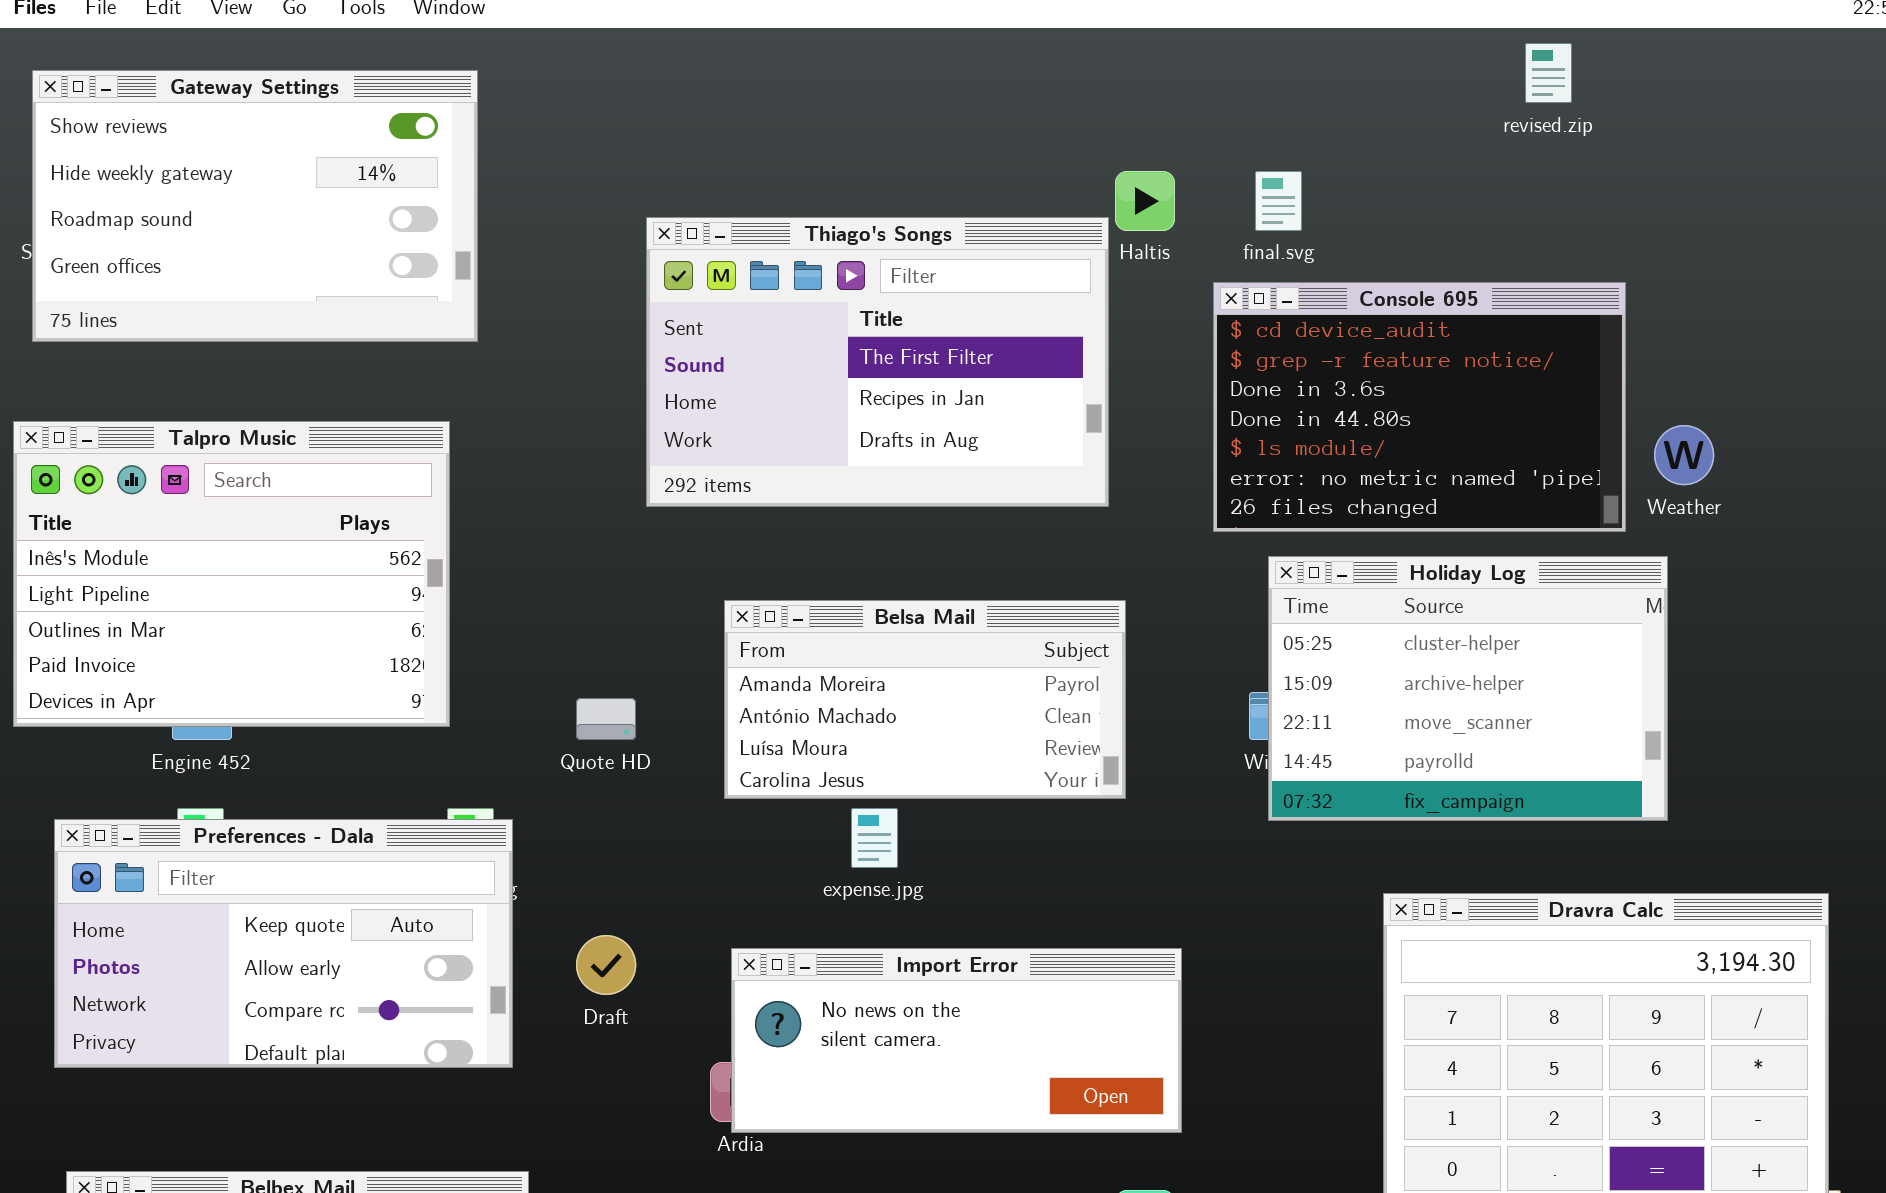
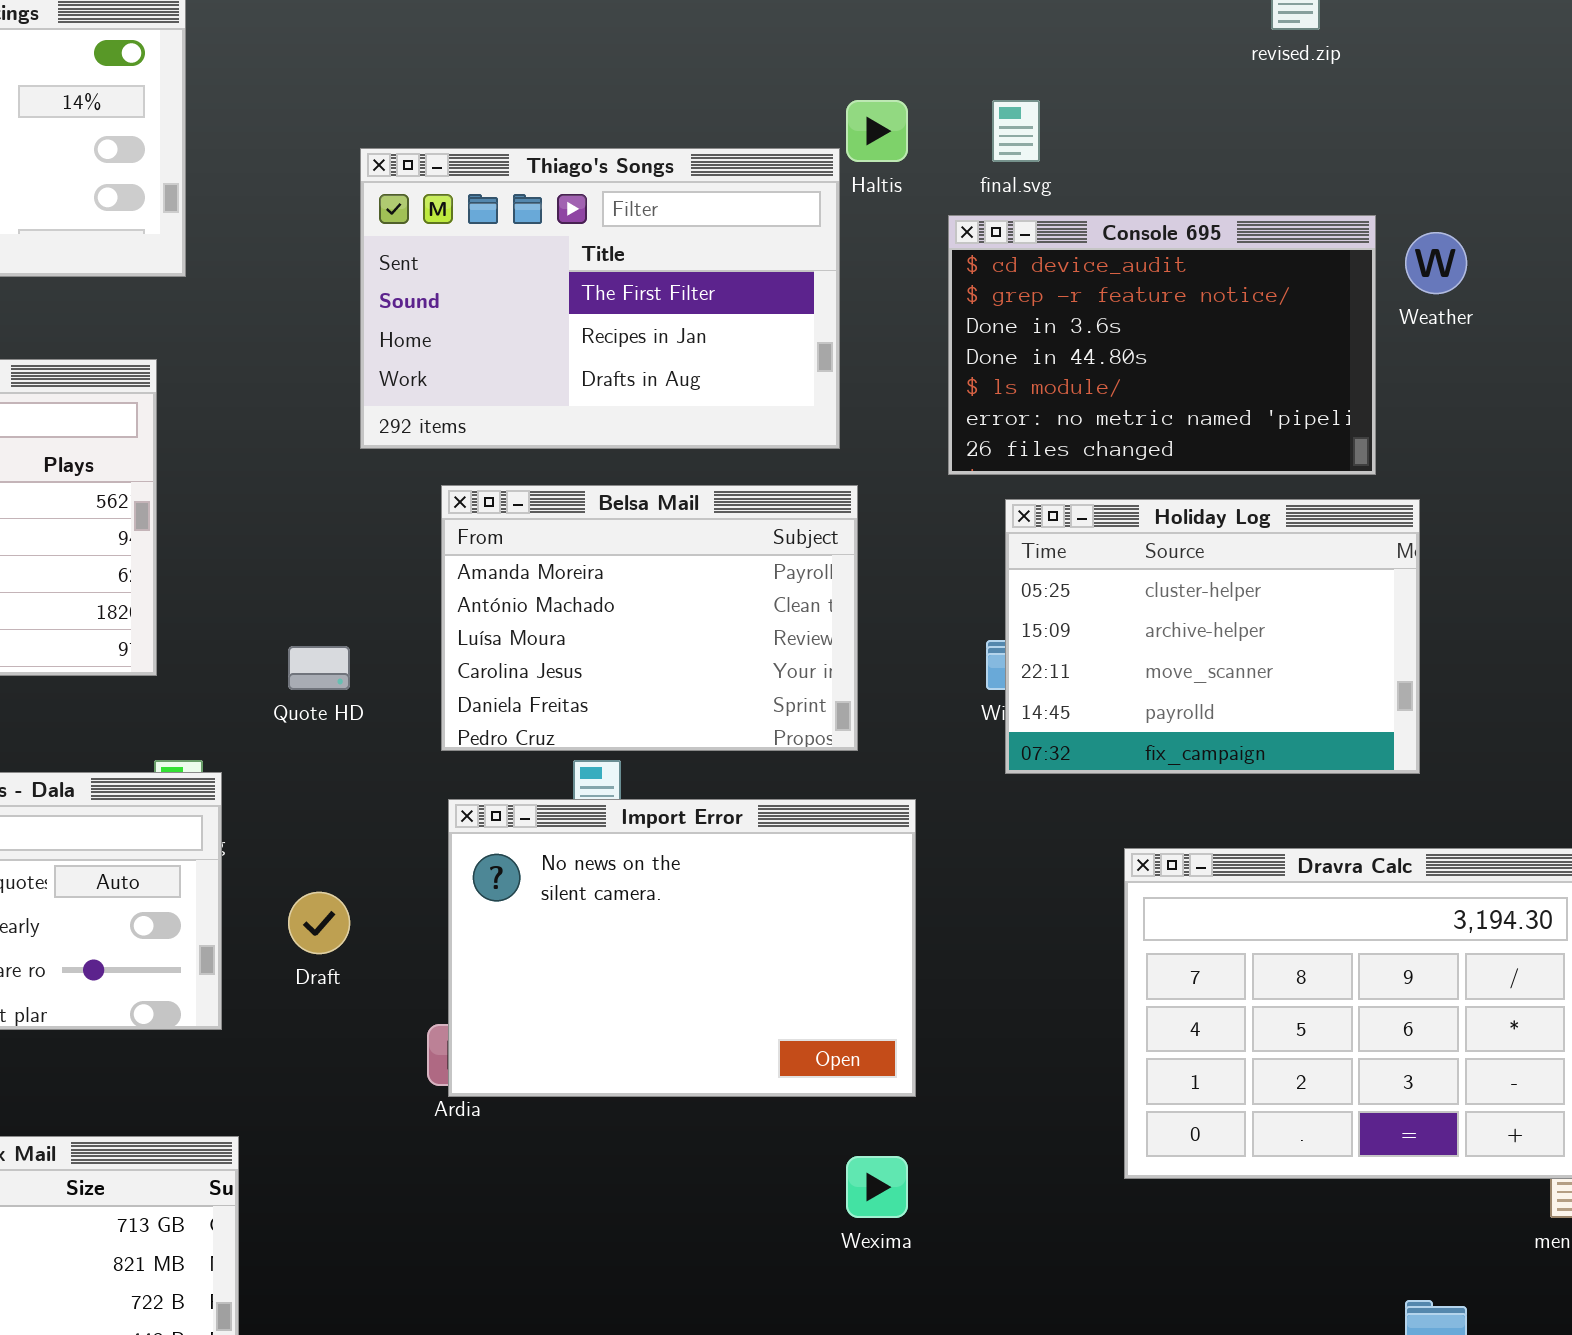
Weather: [1654,425,1714,485] -> [1405,232,1467,294], moved
Belsa Mail: [724,600,1126,799] -> [441,485,858,751], resized
Import Error: [731,948,1182,1133] -> [448,799,916,1097], resized

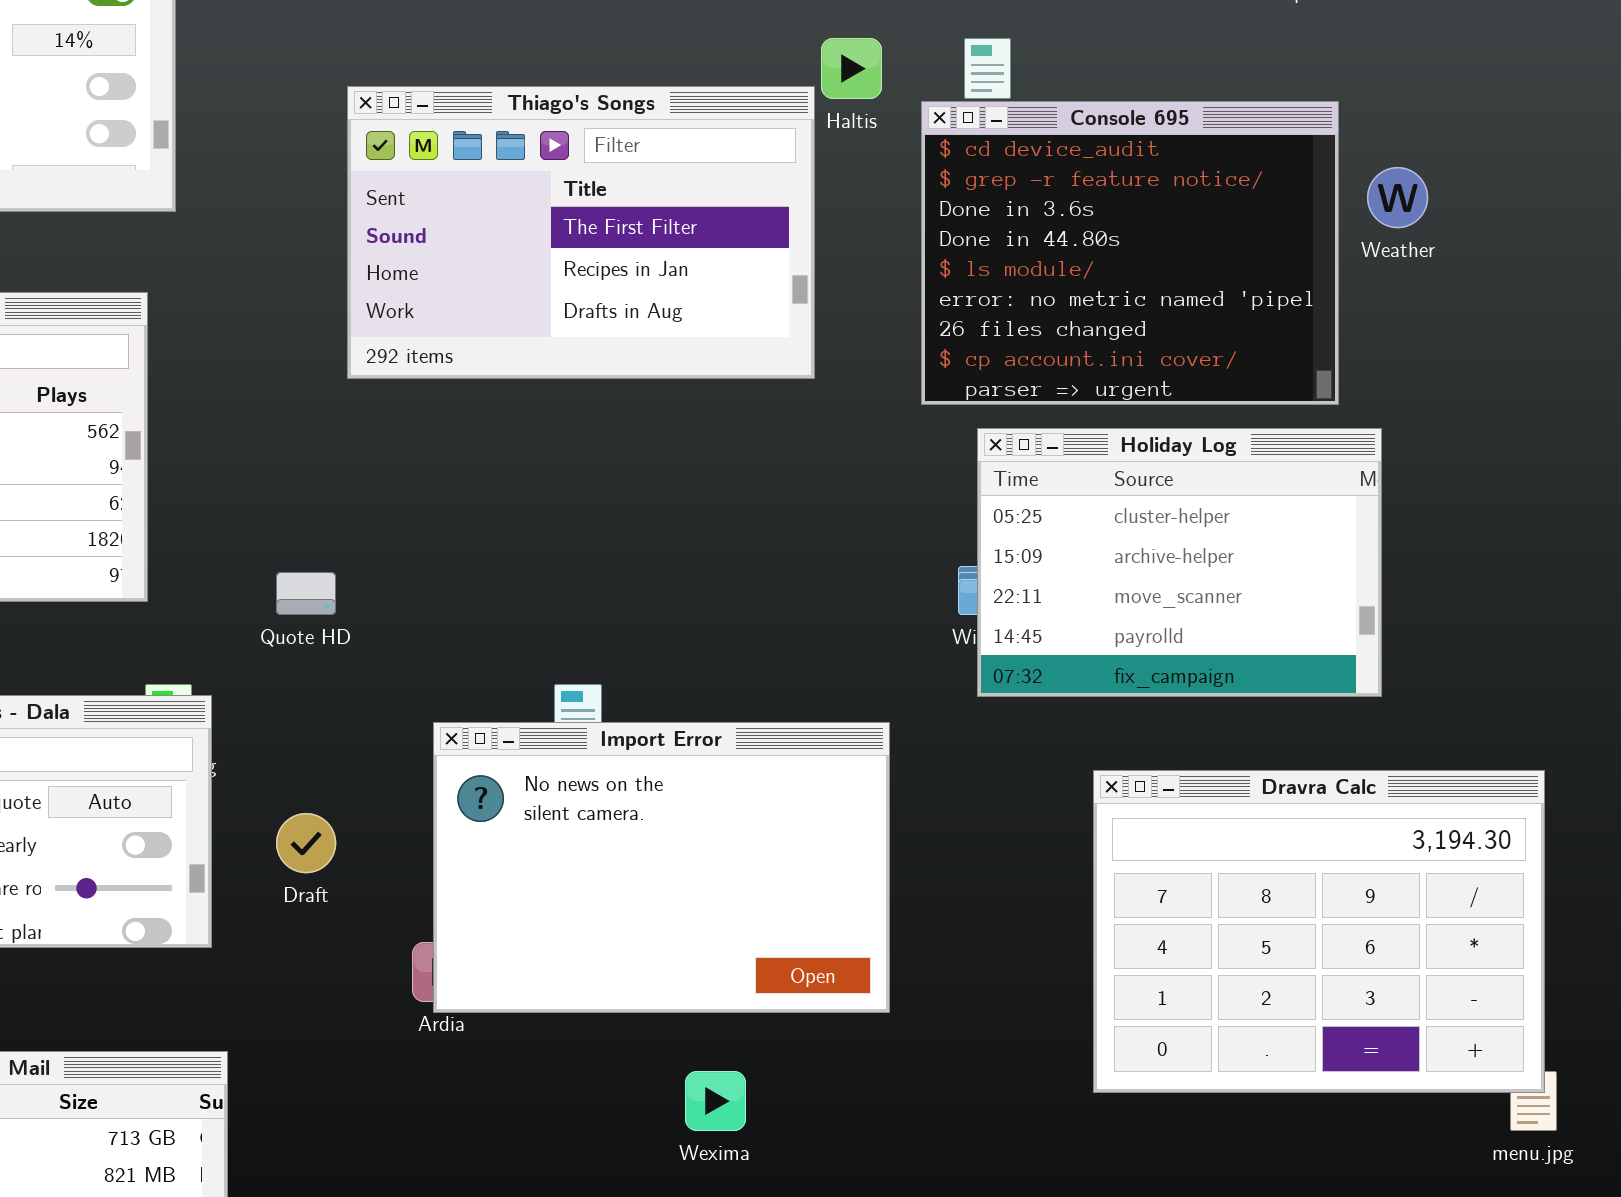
Console 695: [948,215,1376,475] -> [921,101,1339,405], resized
Belsa Mail: [441,485,858,751] -> none, closed
Wexima: [846,1156,908,1218] -> [685,1071,746,1131], moved

